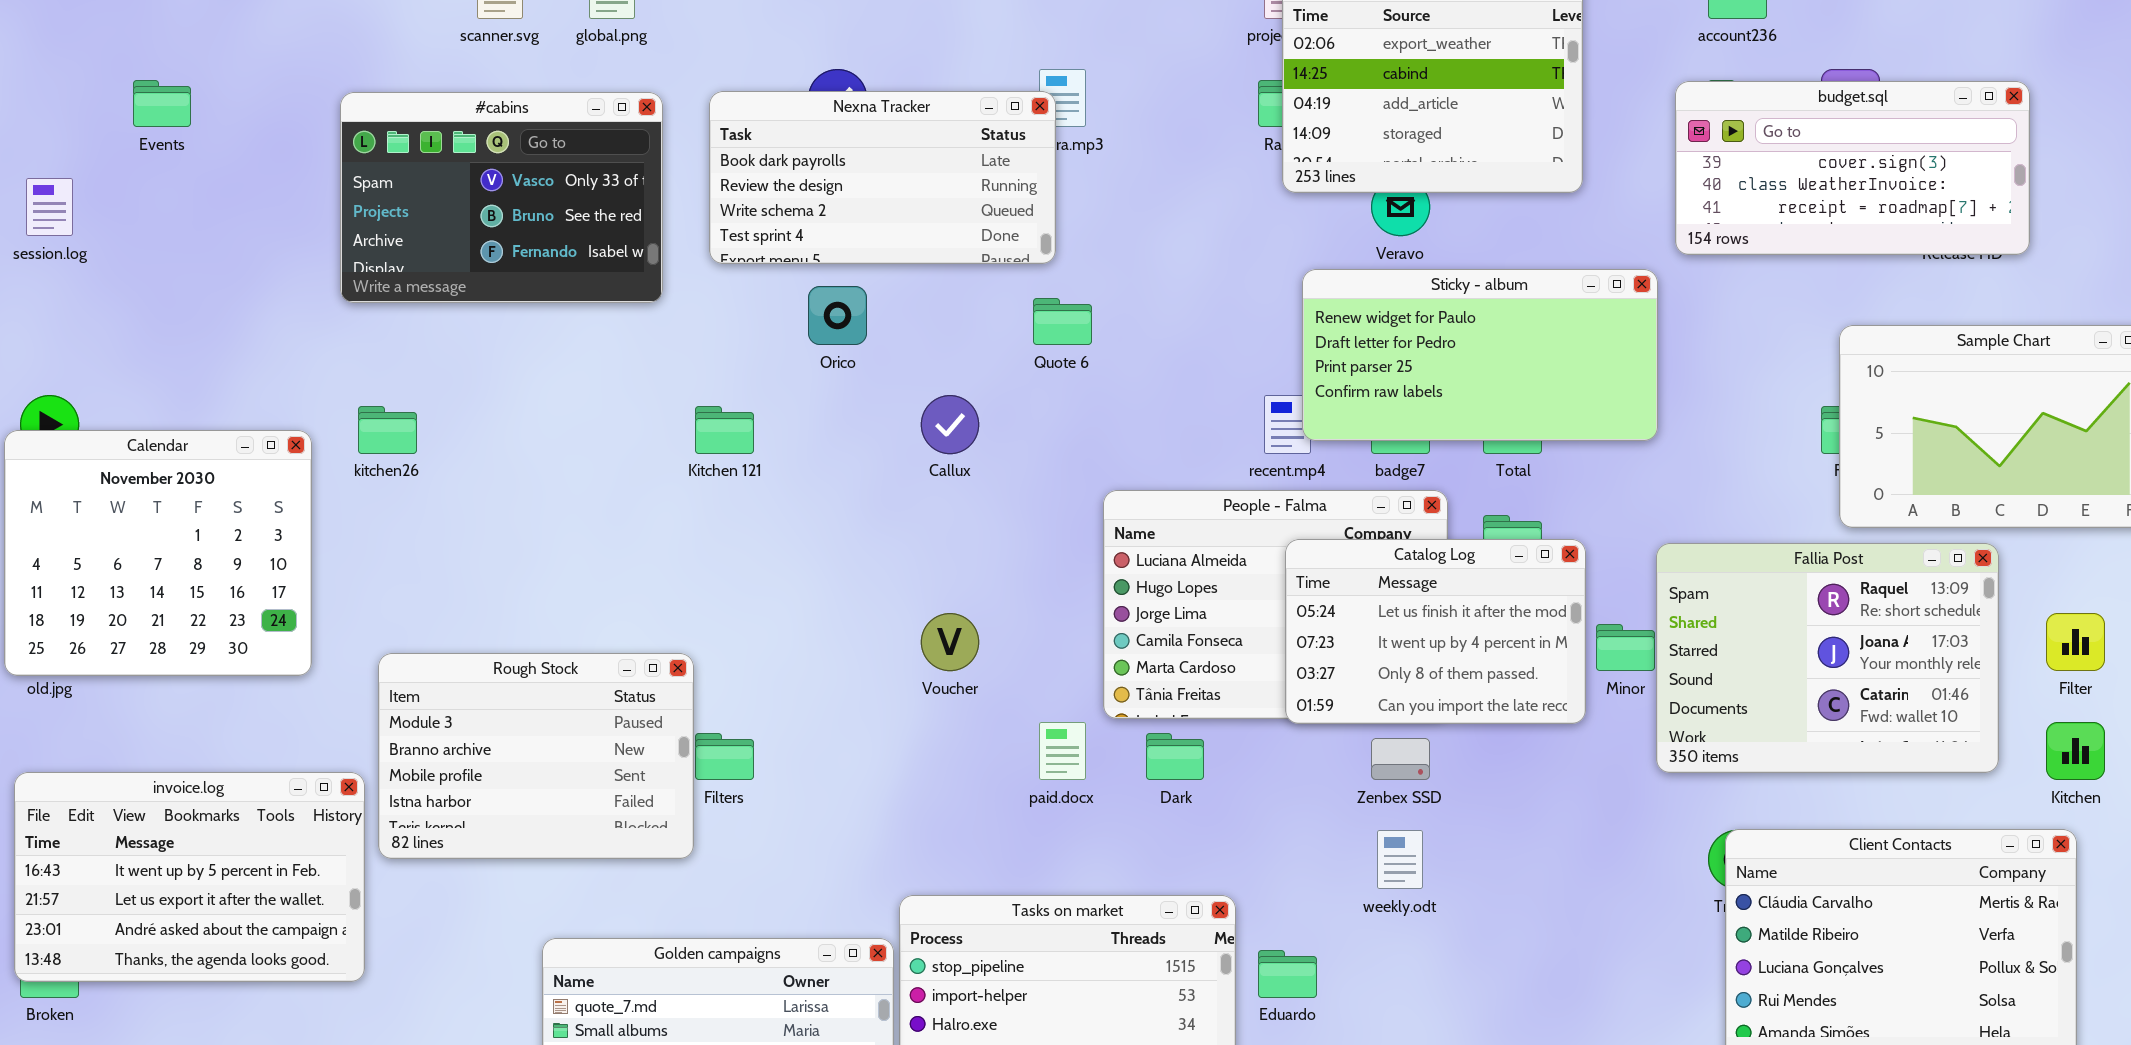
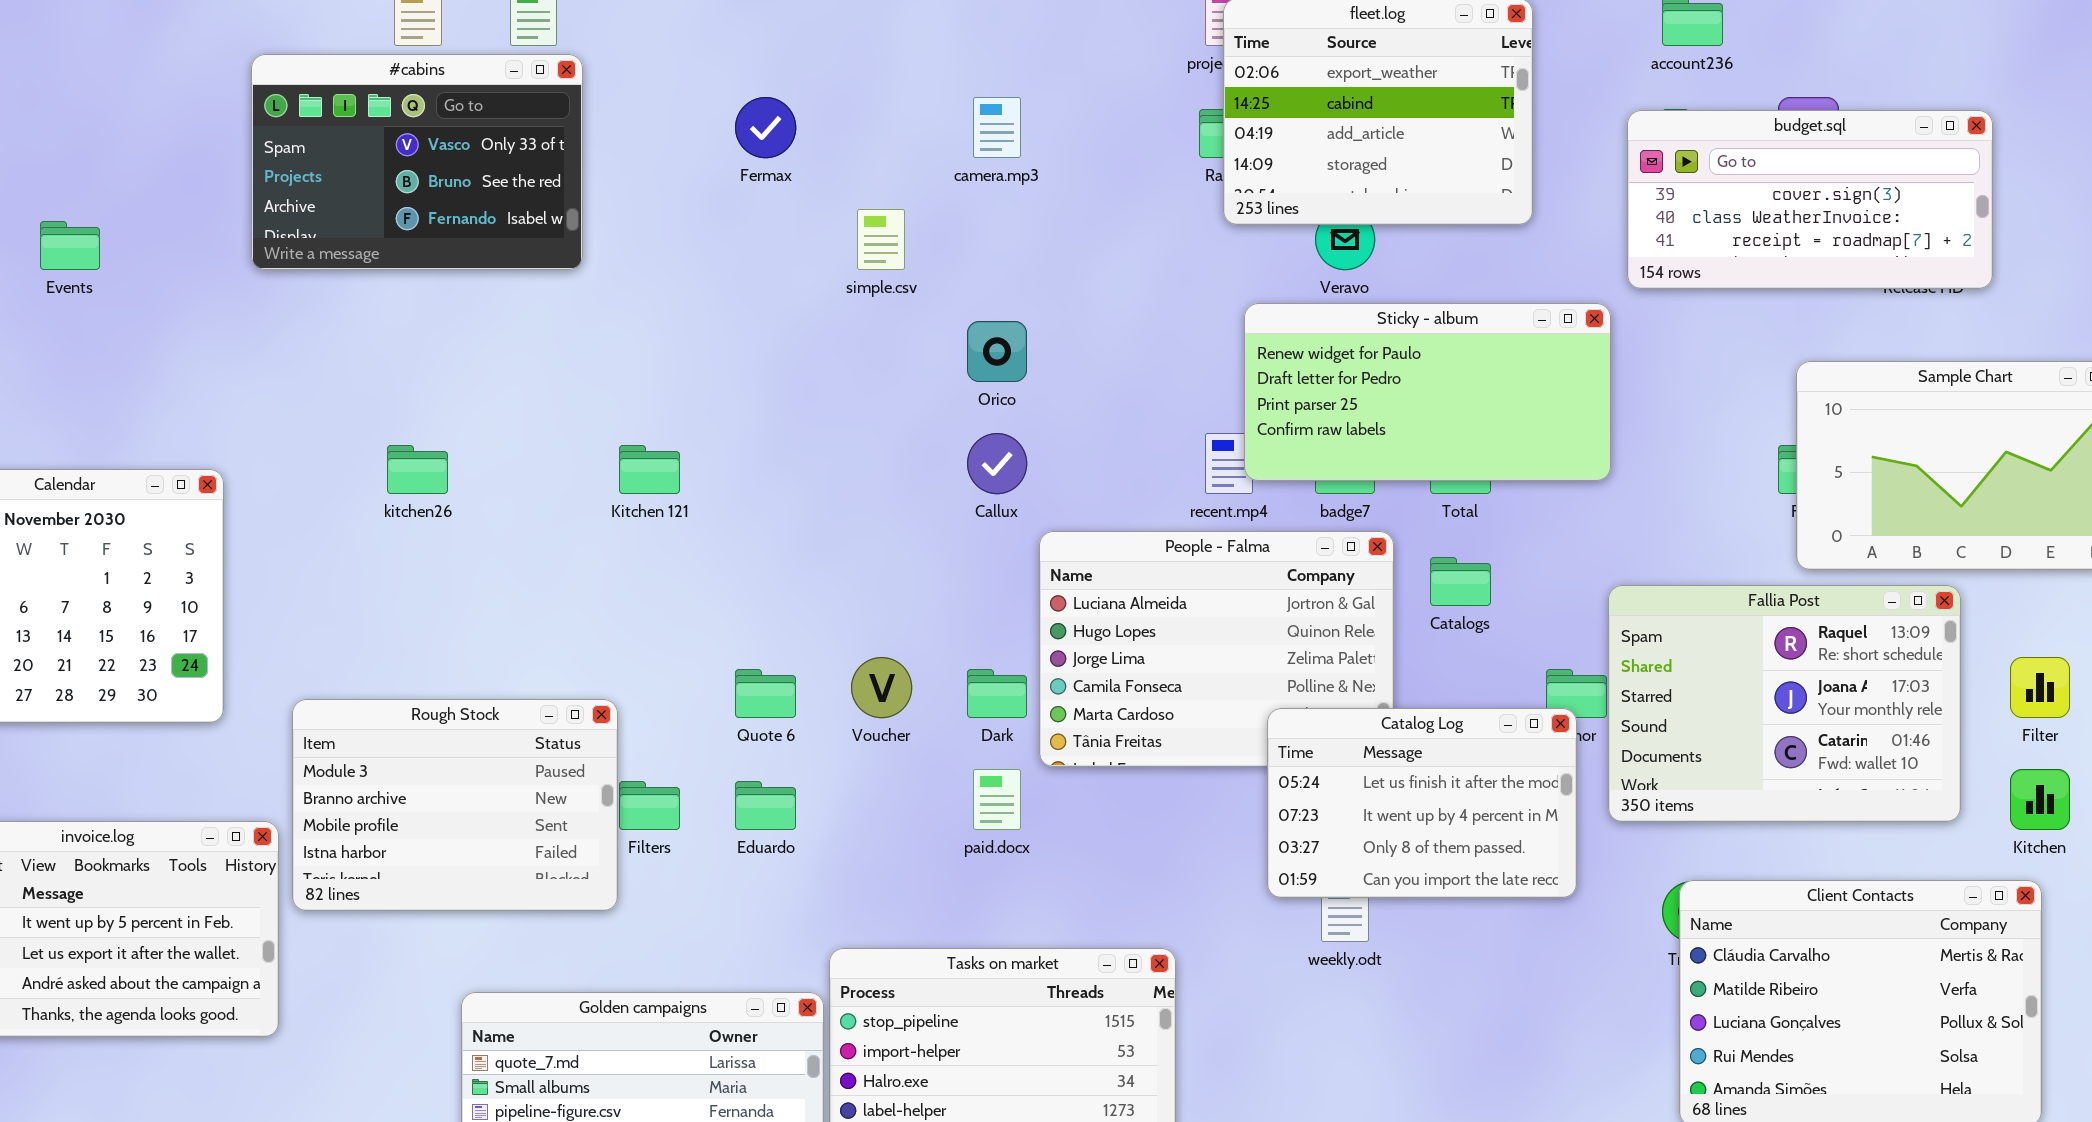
Events: [133,80,191,127] -> [40,221,100,270], moved
Nexna Tracker: [709,91,1056,264] -> none, closed
#cabins: [340,92,663,303] -> [251,54,583,270], moved
Orico: [808,286,867,345] -> [967,321,1027,382], moved
Quote 6: [1033,298,1092,345] -> [735,669,796,718], moved
Callux: [921,395,979,454] -> [967,433,1027,494], moved
kitchen26: [358,406,417,454] -> [387,445,448,494], moved
Catalog Log: [1285,539,1586,724] -> [1267,708,1577,898], moved
Dark: [1146,733,1204,780] -> [967,669,1027,718], moved
Eduardo: [1258,950,1317,998] -> [735,781,796,830], moved

